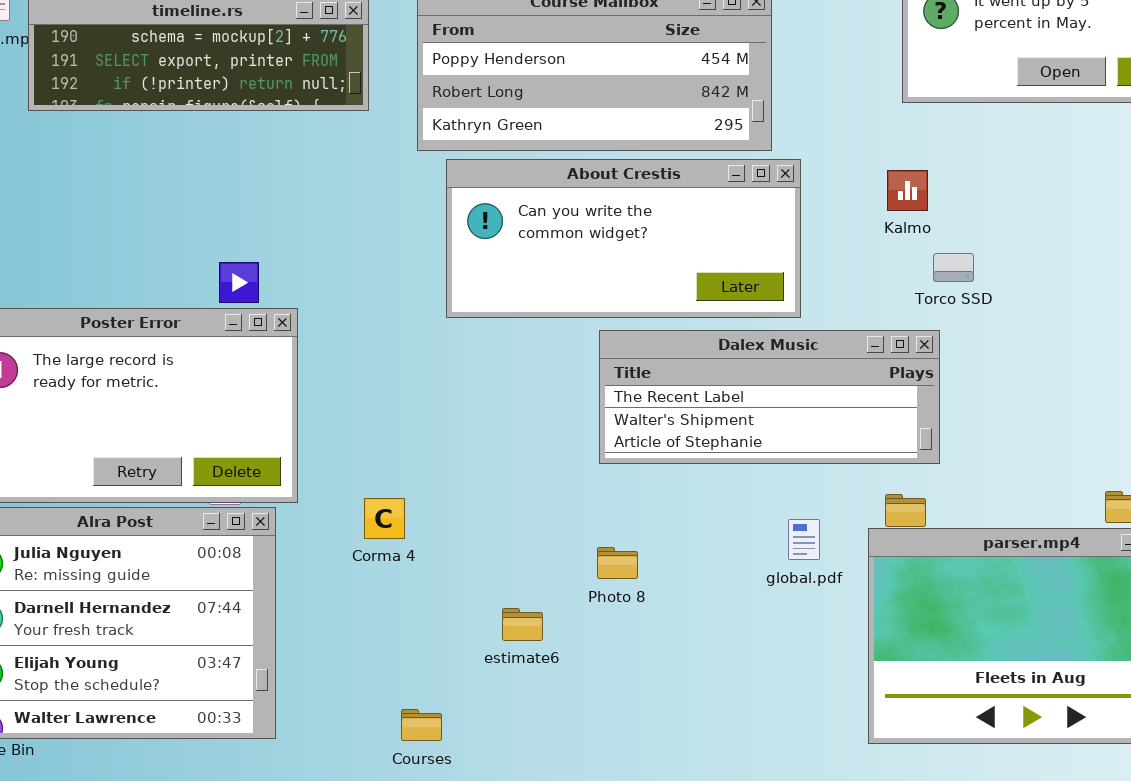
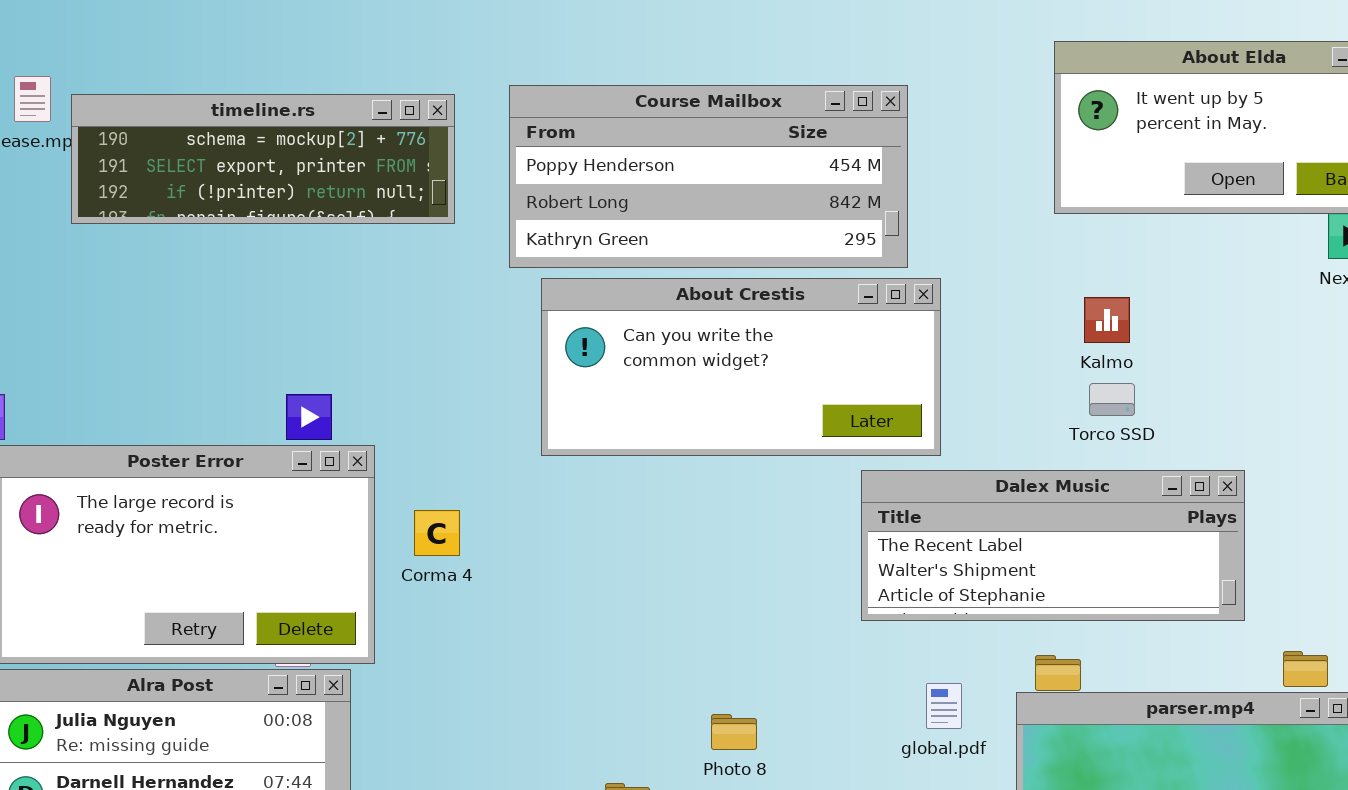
Kalmo: [887,170,928,211] -> [1084,297,1130,343], moved
Dalex Music: [599,330,940,464] -> [861,470,1245,621], moved
Corma 4: [364,498,405,539] -> [414,510,460,556], moved

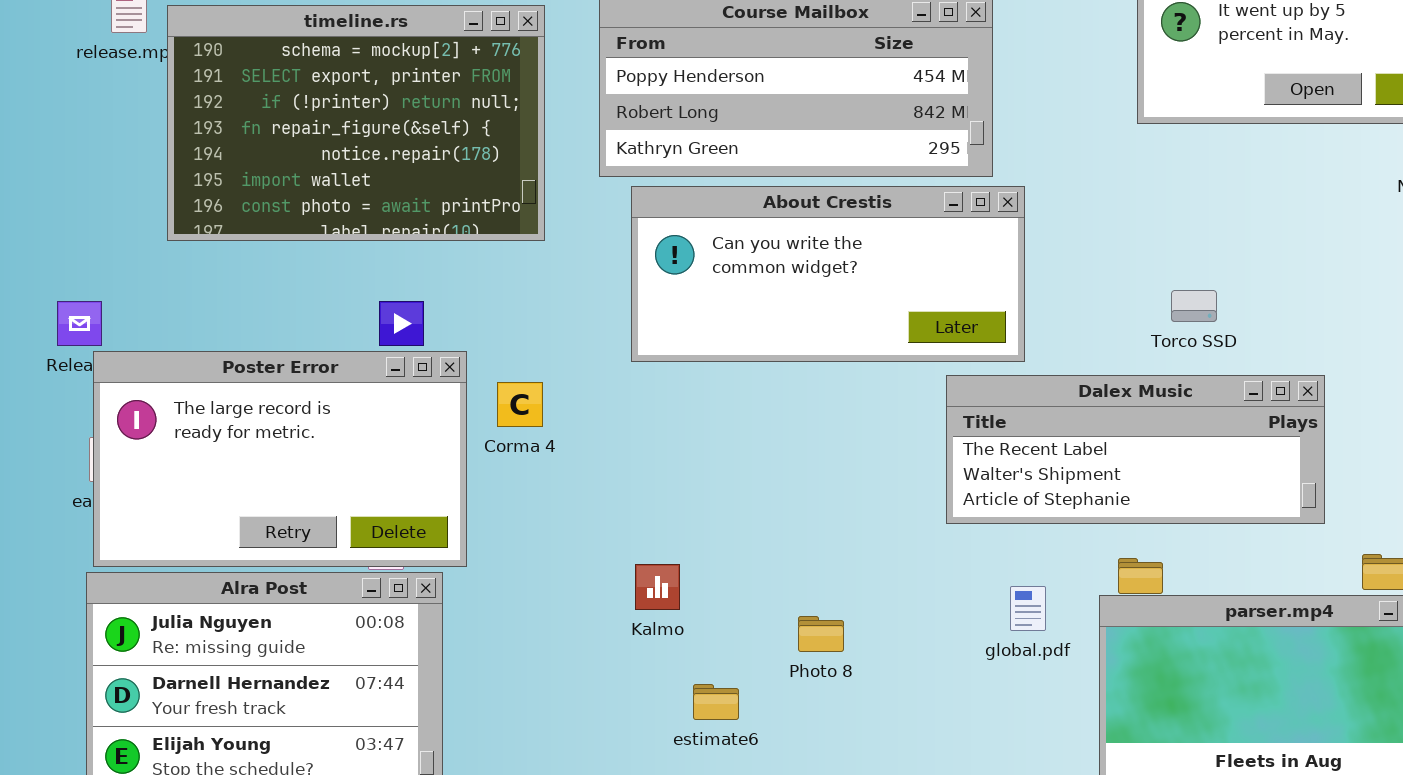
timeline.rs: [71,94,455,224] -> [167,5,545,241], resized
Kalmo: [1084,297,1130,343] -> [635,564,680,610], moved
Corma 4: [414,510,460,556] -> [497,382,543,427], moved

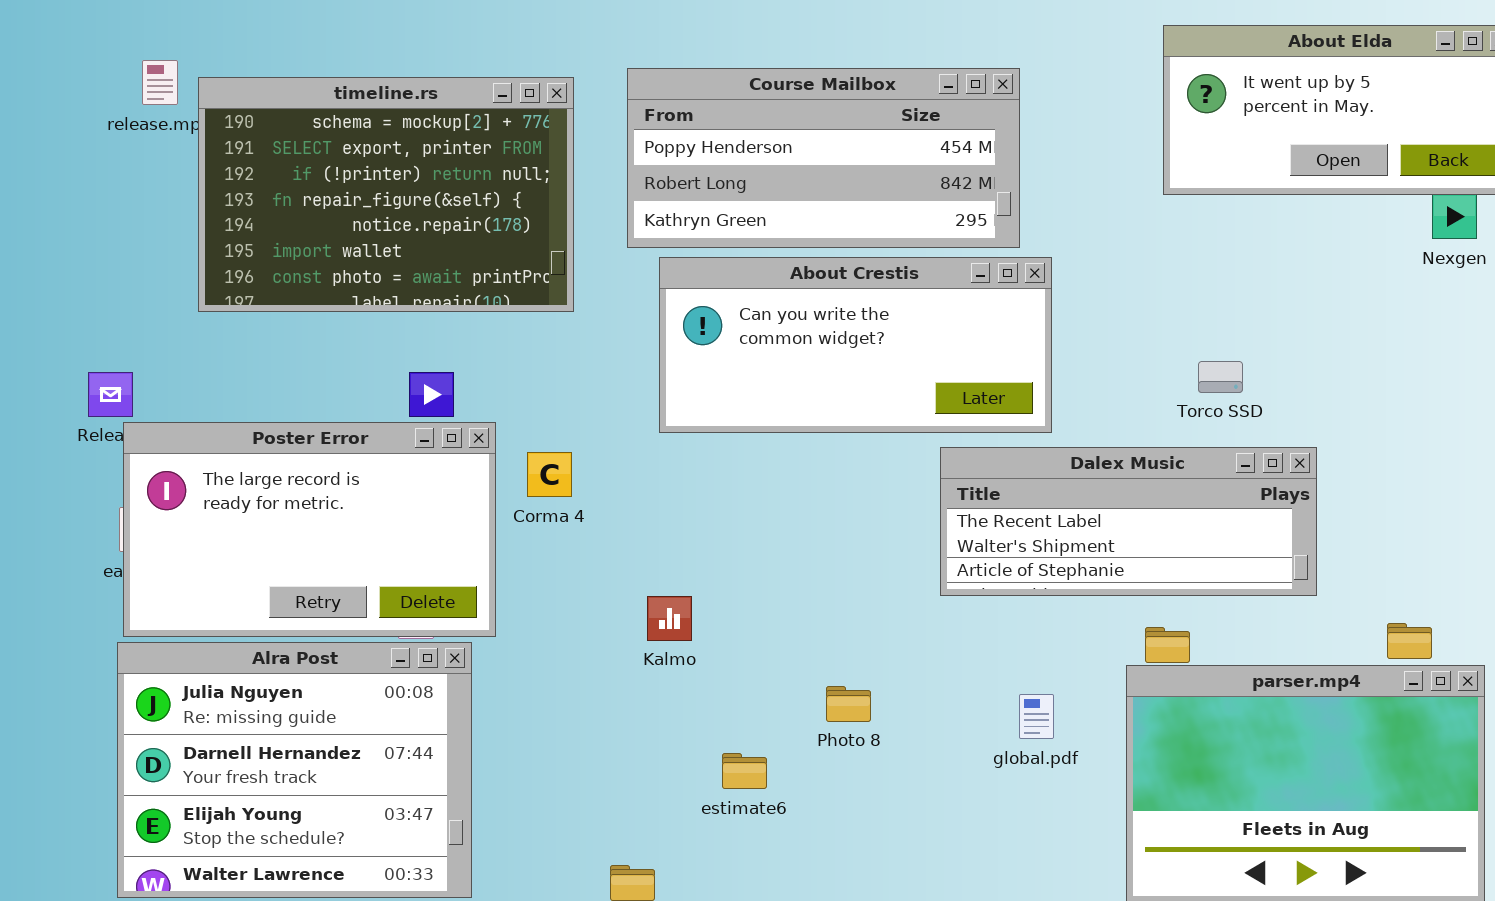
Dalex Music: [946,375,1325,524] -> [940,447,1317,596], moved
Kalmo: [635,564,680,610] -> [647,596,692,641], moved
global.pdf: [1010,586,1046,631] -> [1019,694,1054,739], moved

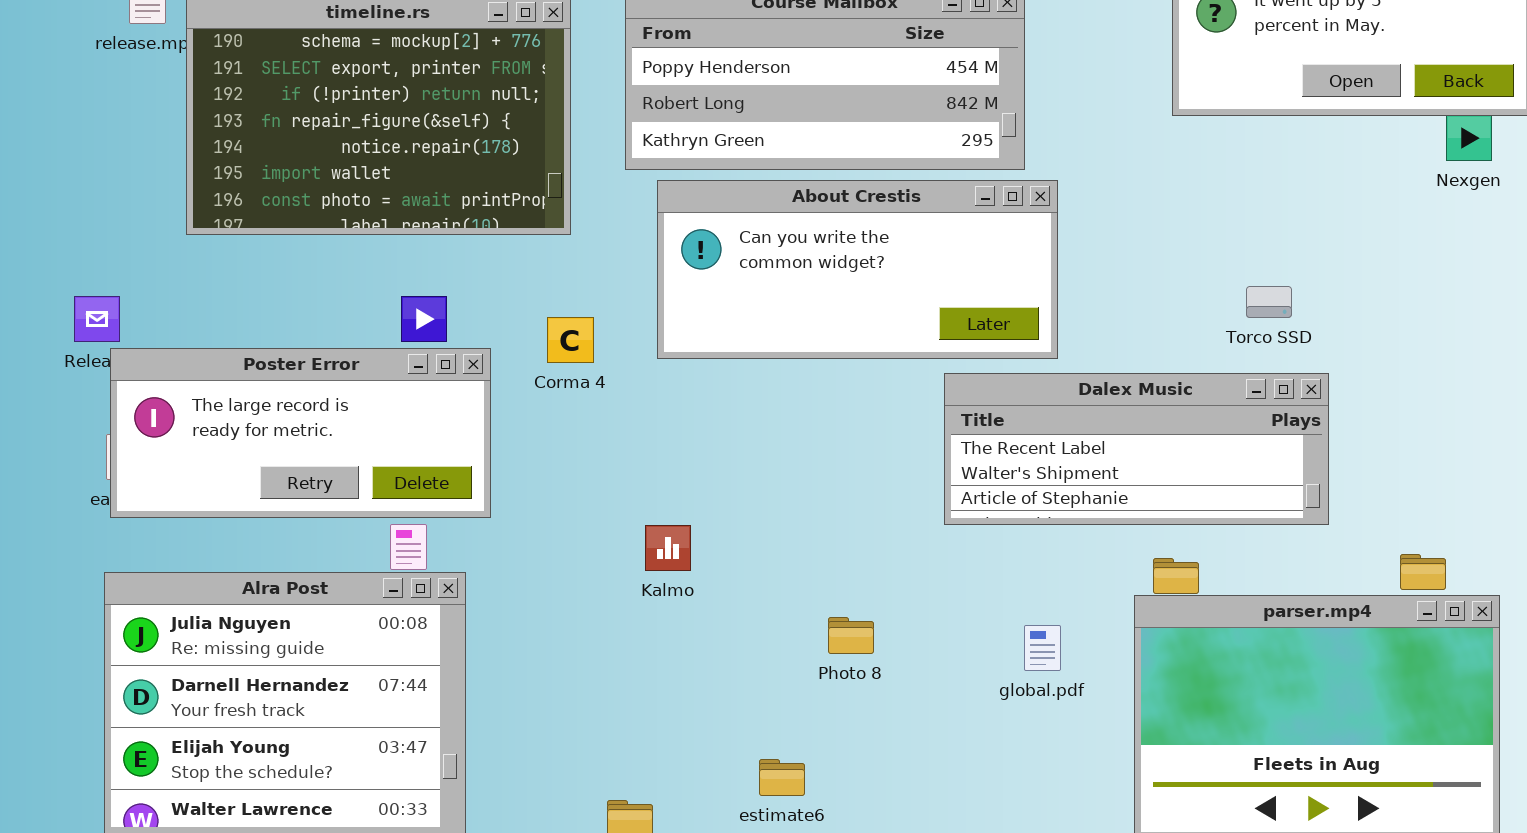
Torco SSD: [1198,361,1243,393] -> [1246,286,1292,318], moved
Poster Error: [123,422,496,637] -> [110,348,491,518], resized
Corma 4: [527,452,572,497] -> [547,317,594,363], moved
estimate6: [722,753,767,789] -> [759,759,805,796], moved

